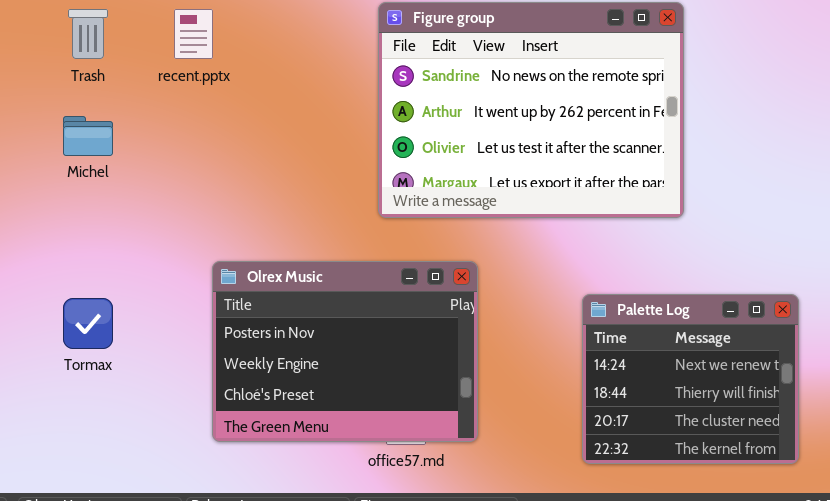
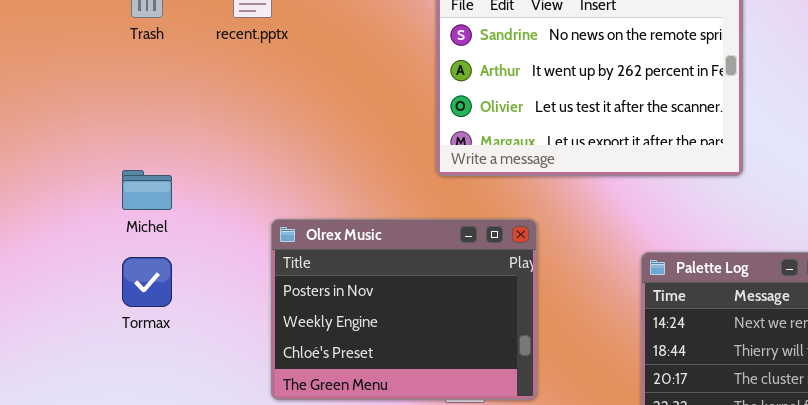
Michel: [63,116,113,156] -> [122,170,172,210], moved

